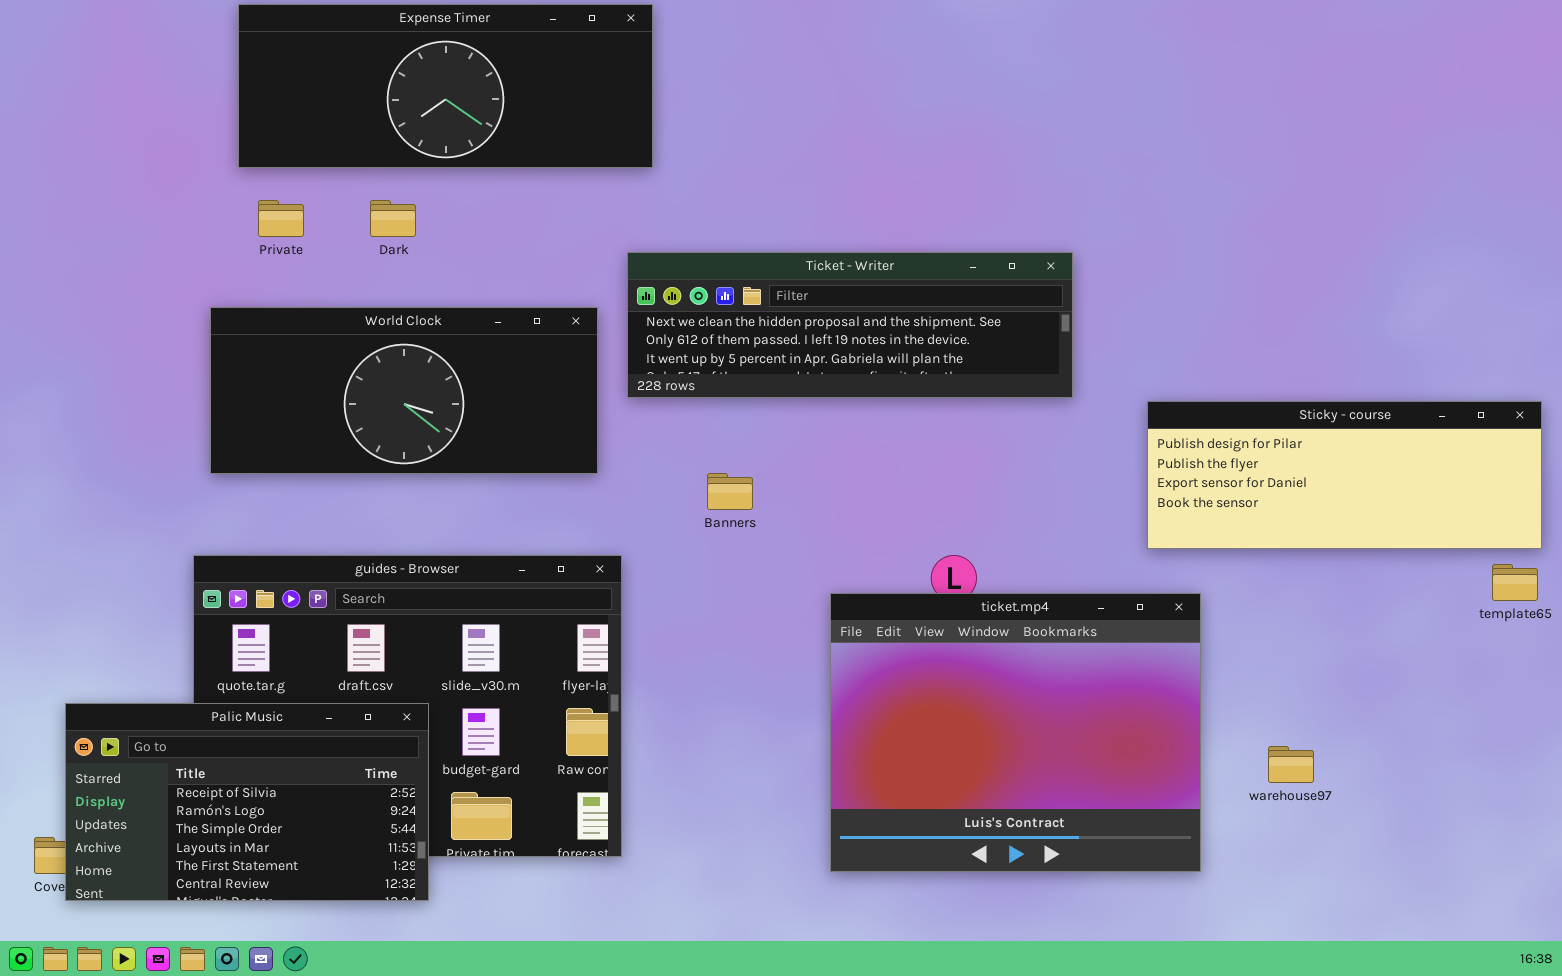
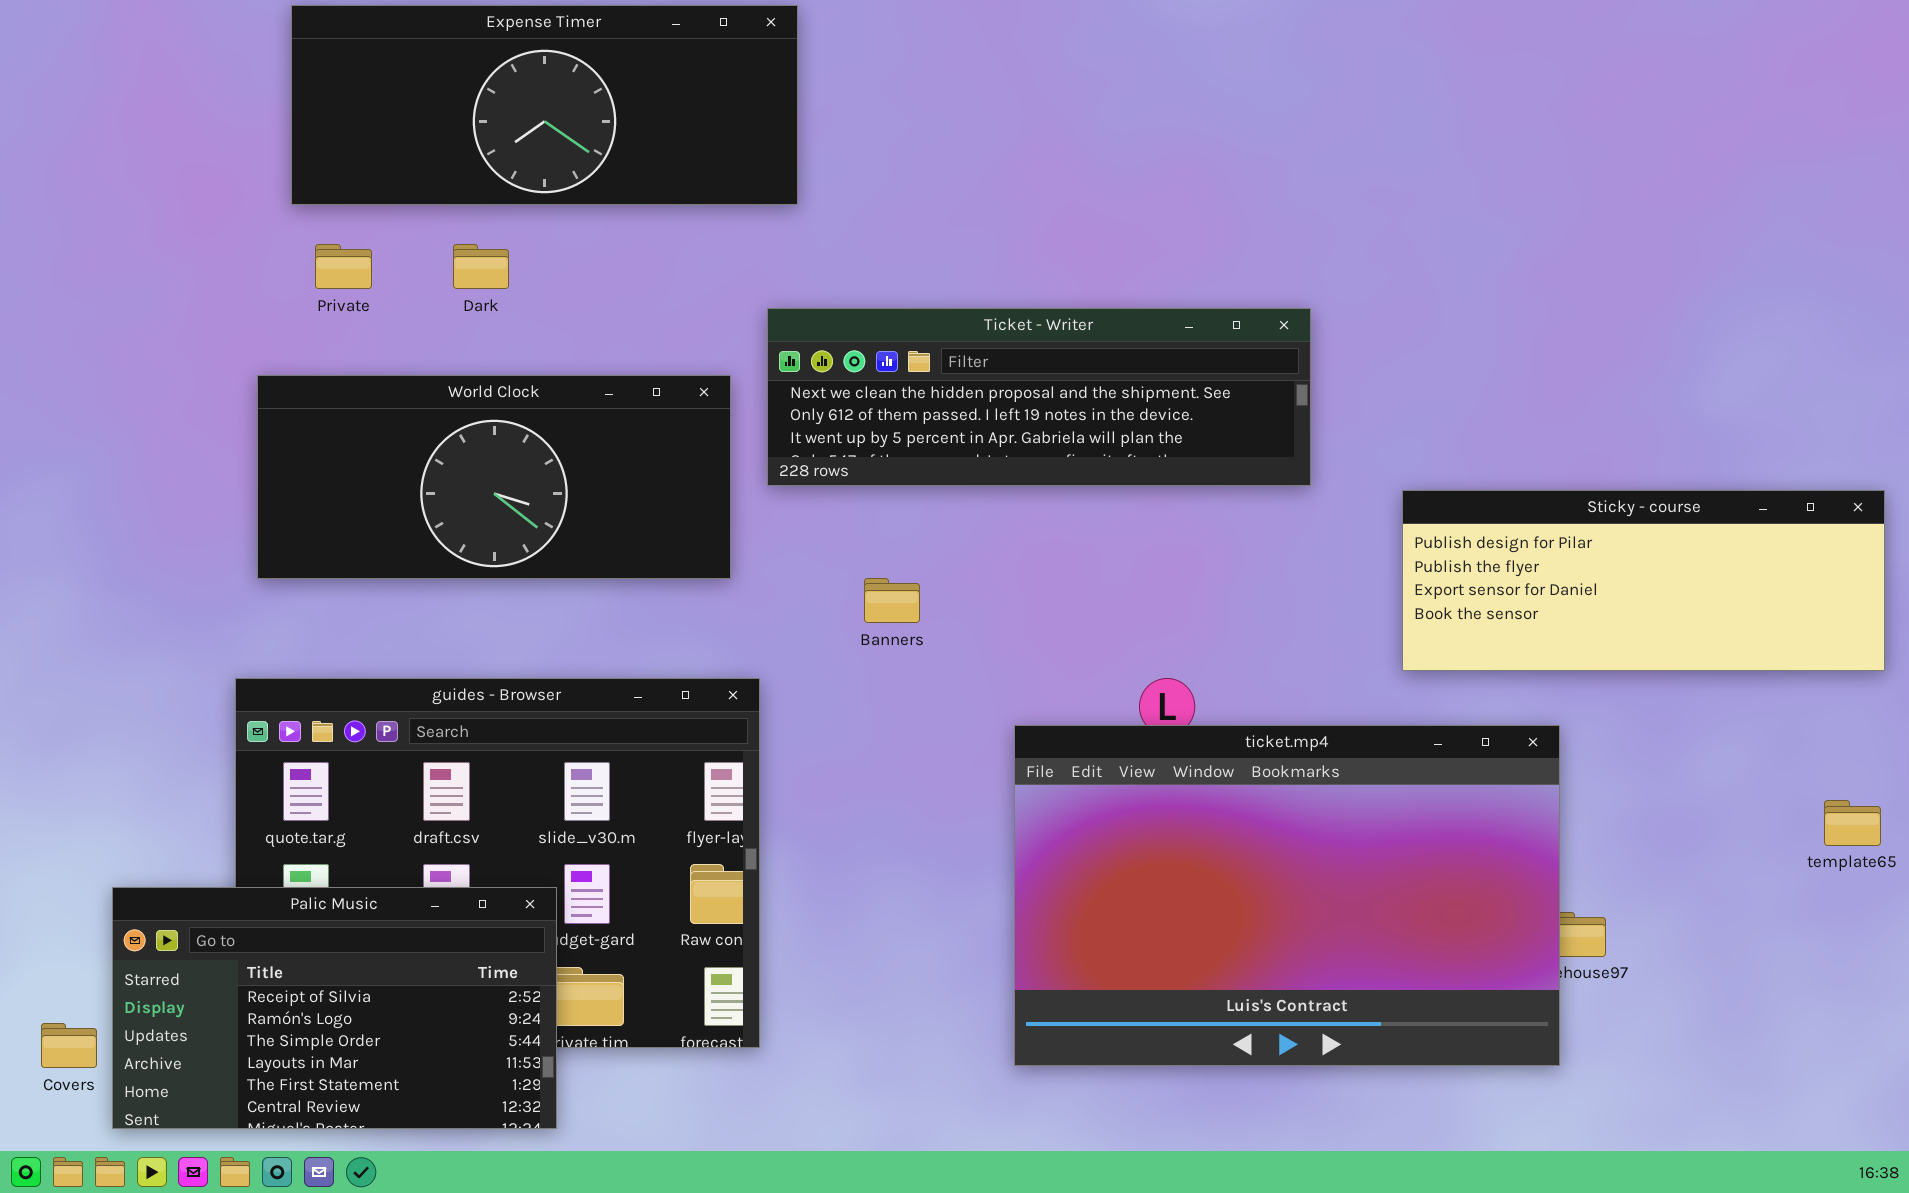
template65: [1492,564,1538,601] -> [1824,800,1881,846], moved
ticket.mp4: [830,593,1201,872] -> [1014,725,1560,1066], resized
Palic Music: [65,703,429,901] -> [112,887,557,1129], moved

